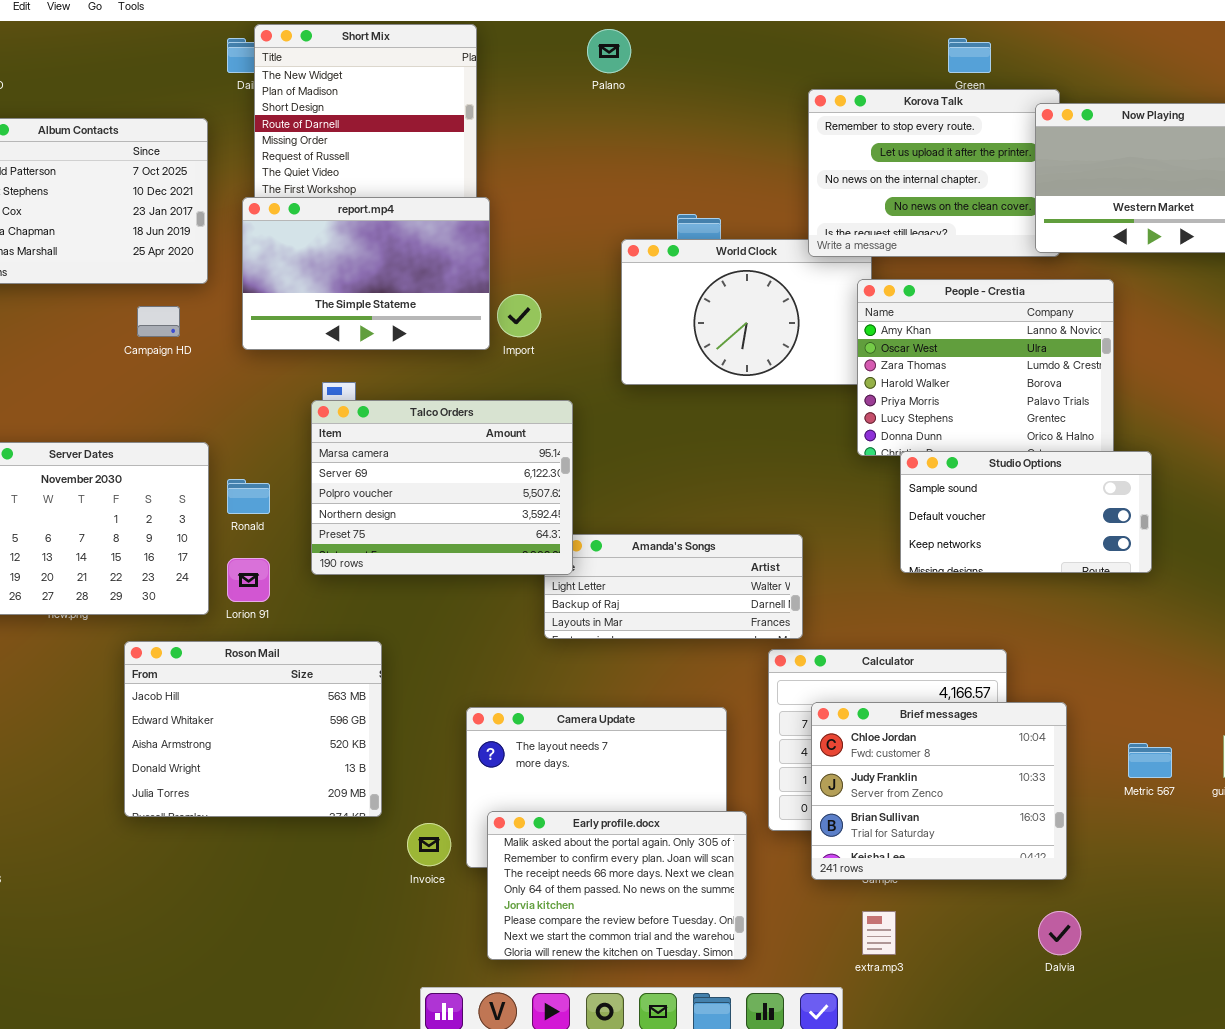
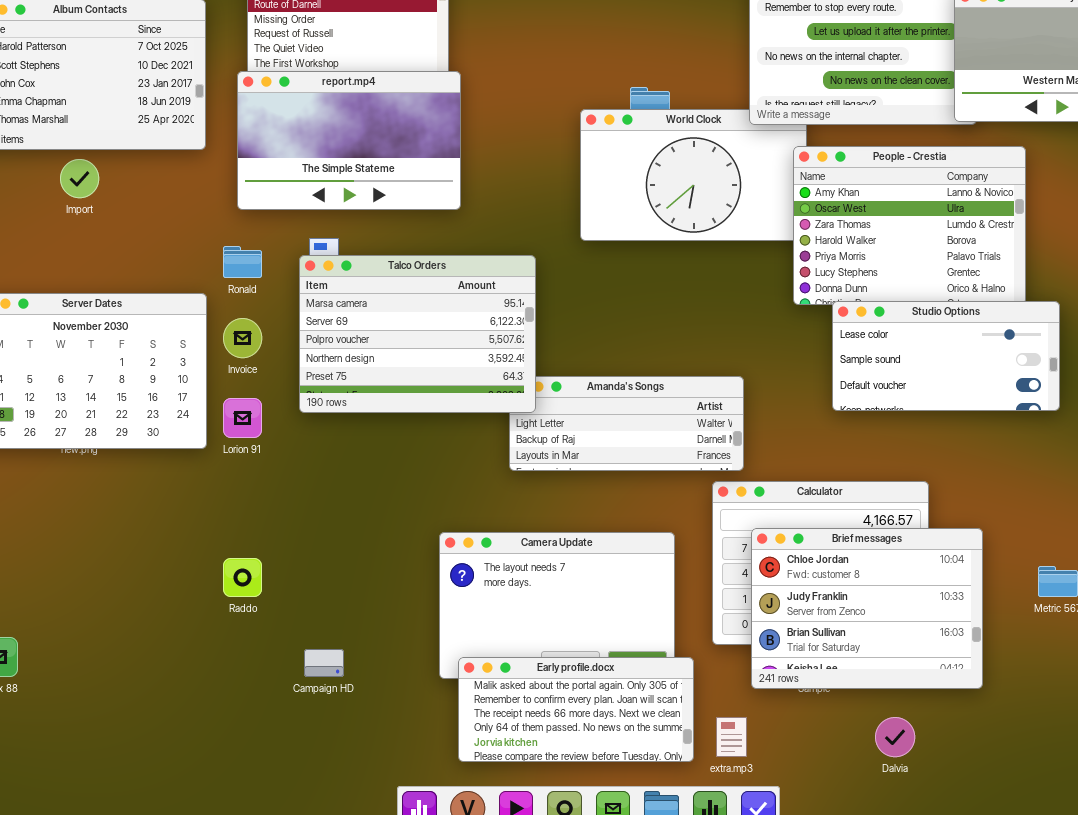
Import: [497,294,541,337] -> [60,159,99,198], moved
Campaign HD: [137,306,180,337] -> [304,649,344,677], moved
Studio Options: [900,451,1152,573] -> [832,301,1060,411], scrolled up 1 row
Ronald: [227,479,270,514] -> [223,246,262,278], moved
Roson Mail: [124,641,382,817] -> none, closed
Early profile.docx: [487,811,747,960] -> [458,657,694,762], resized
Invoice: [407,823,451,866] -> [223,318,262,358], moved
extra.mp3: [862,911,896,955] -> [716,717,747,757], moved
Dalvia: [1038,911,1081,955] -> [875,717,915,757], moved

